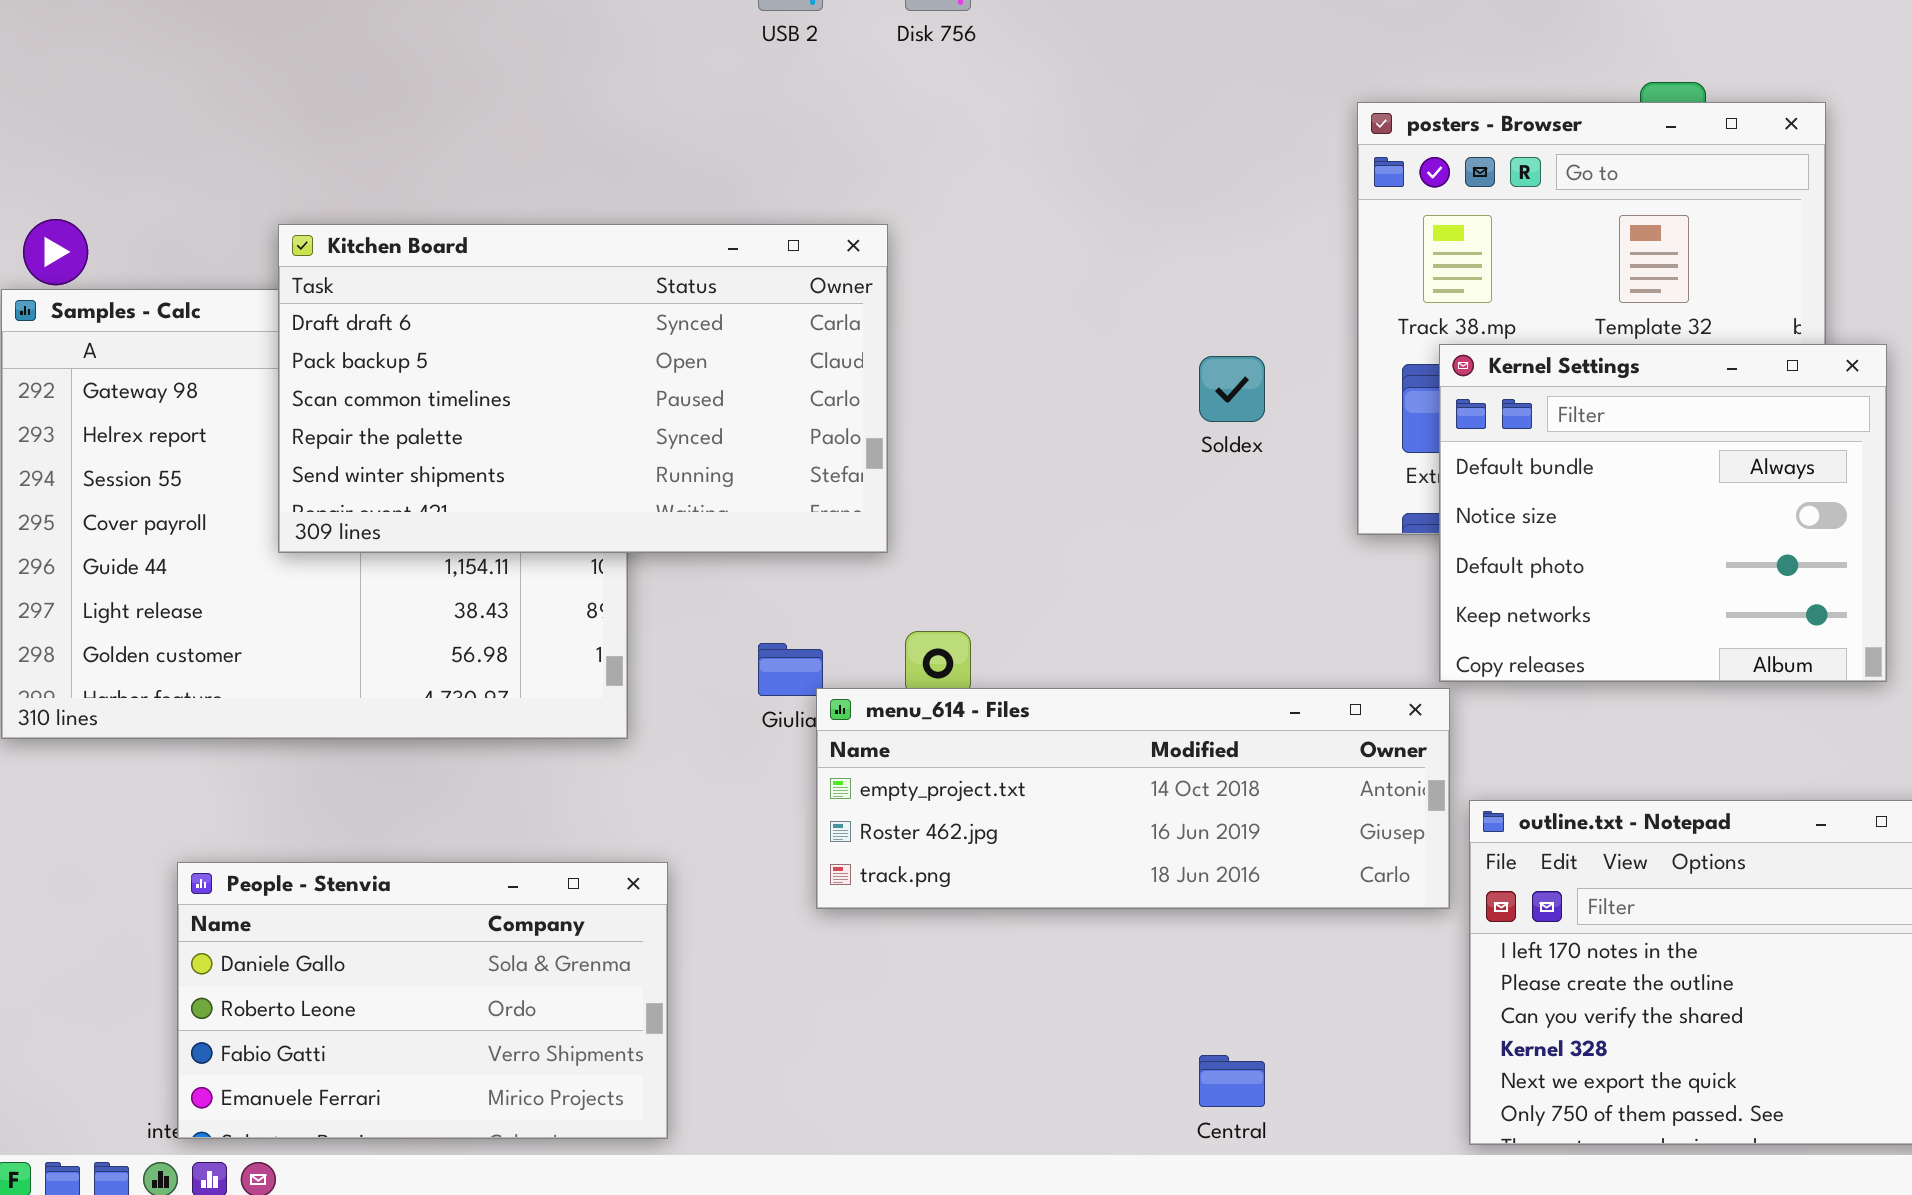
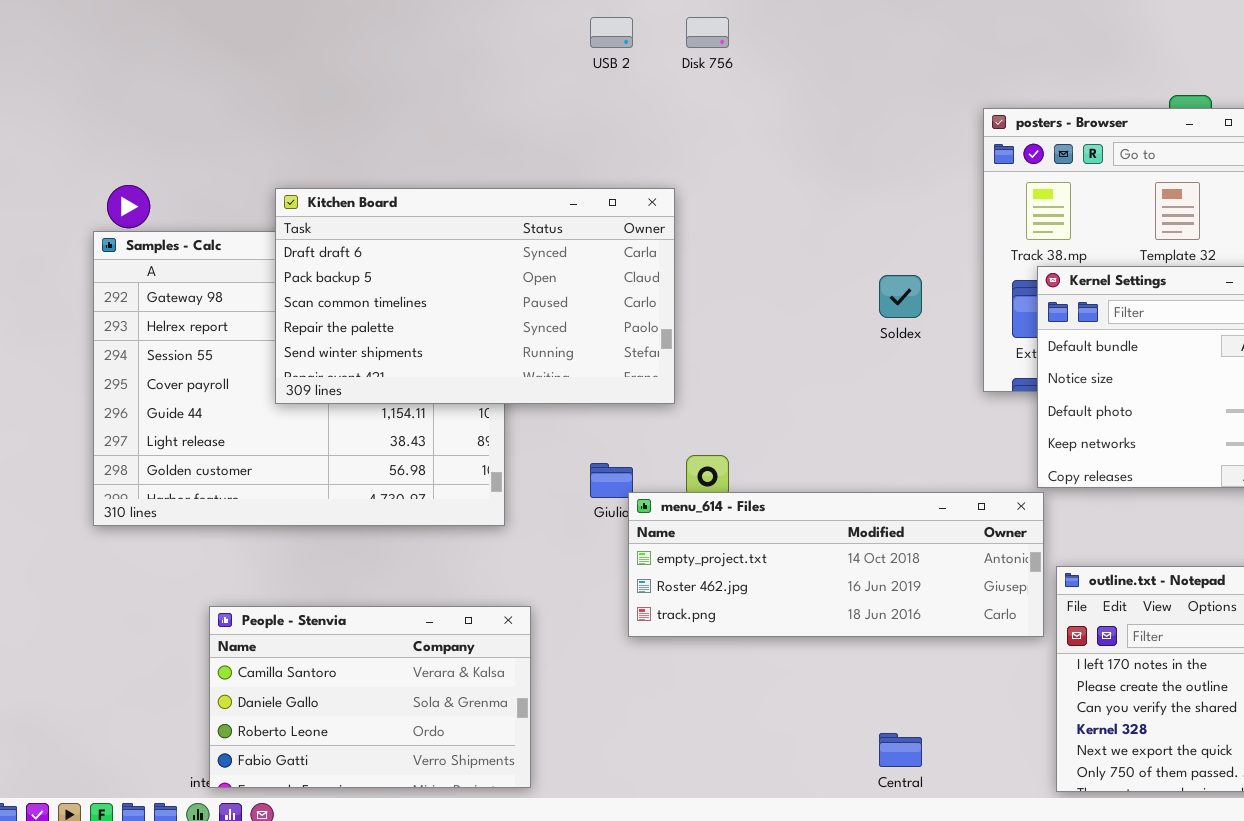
People - Stenvia: [177,862,668,1139] -> [209,606,531,788], scrolled up 1 row

